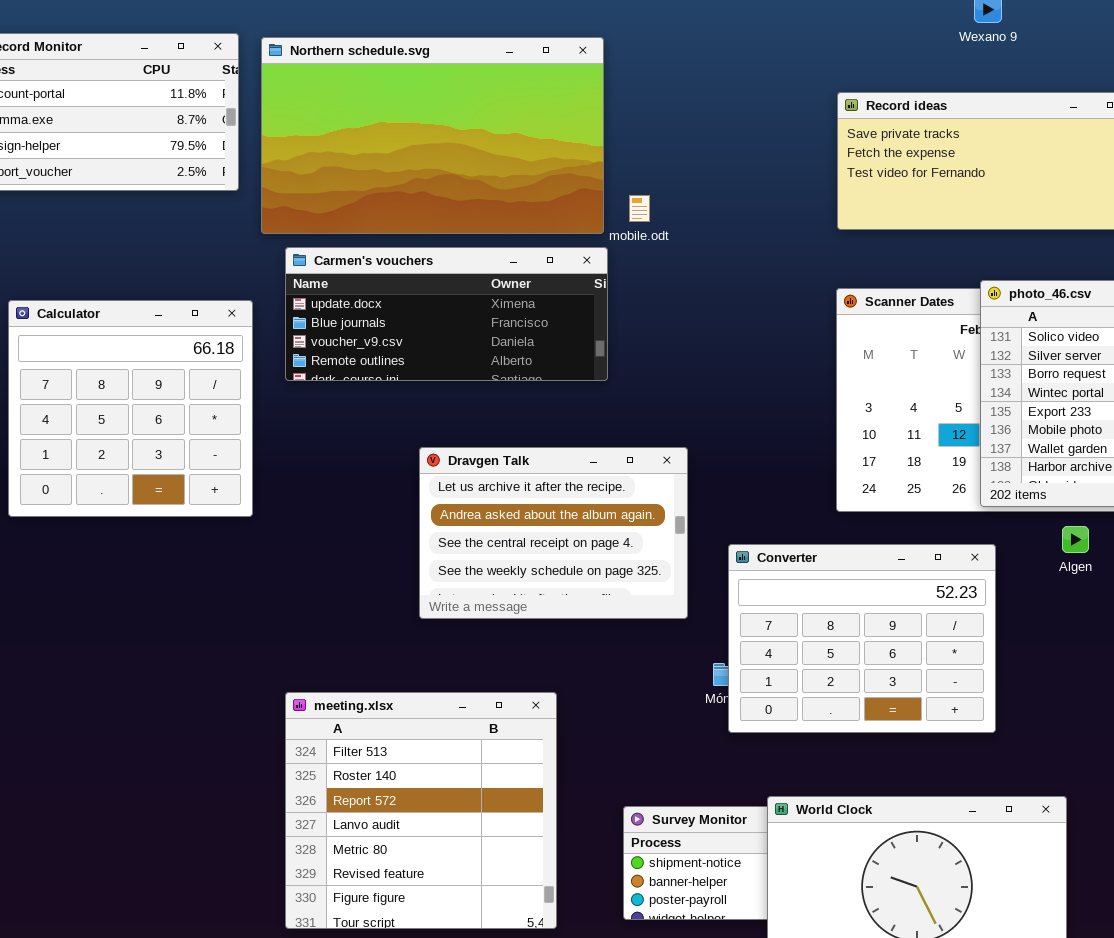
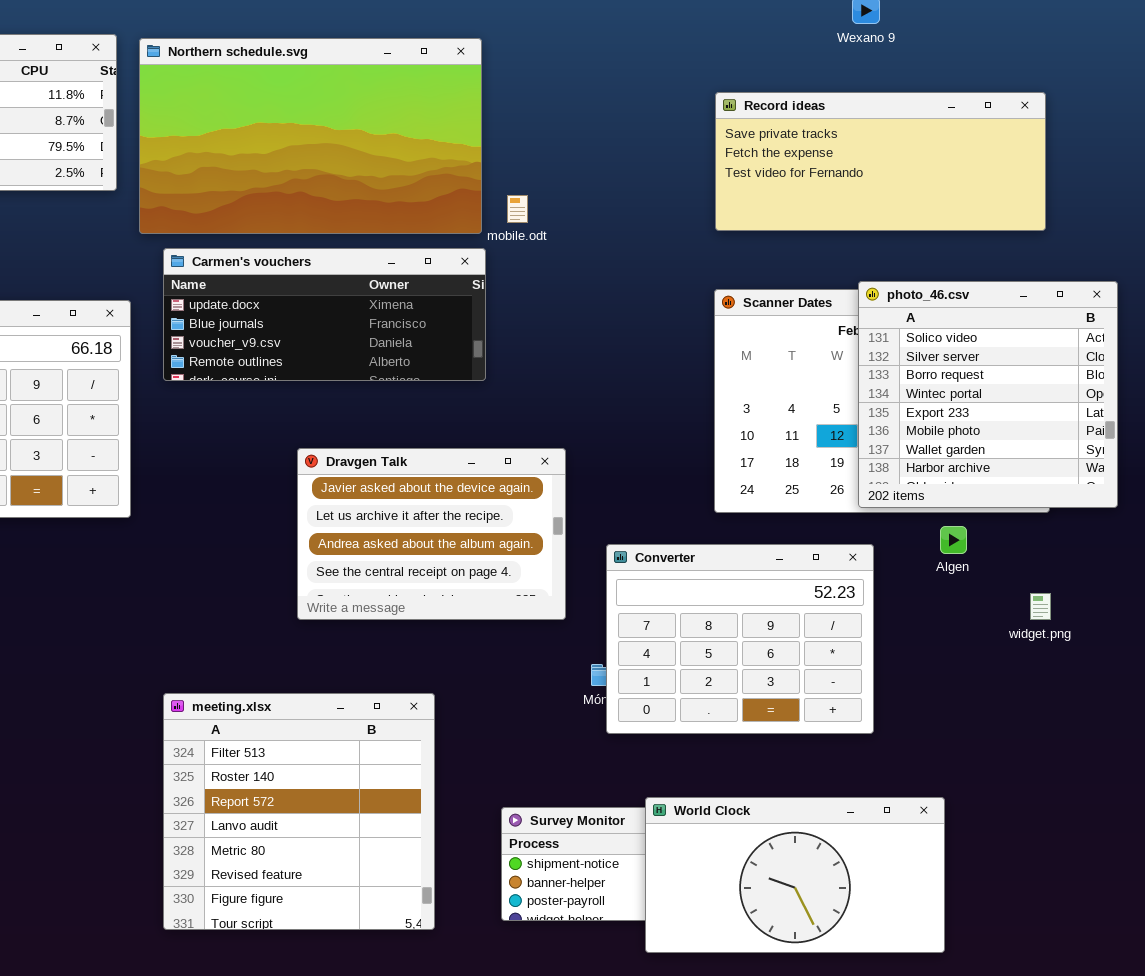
Dravgen Talk: [419,447,688,619] -> [297,448,566,620], scrolled up 1 row

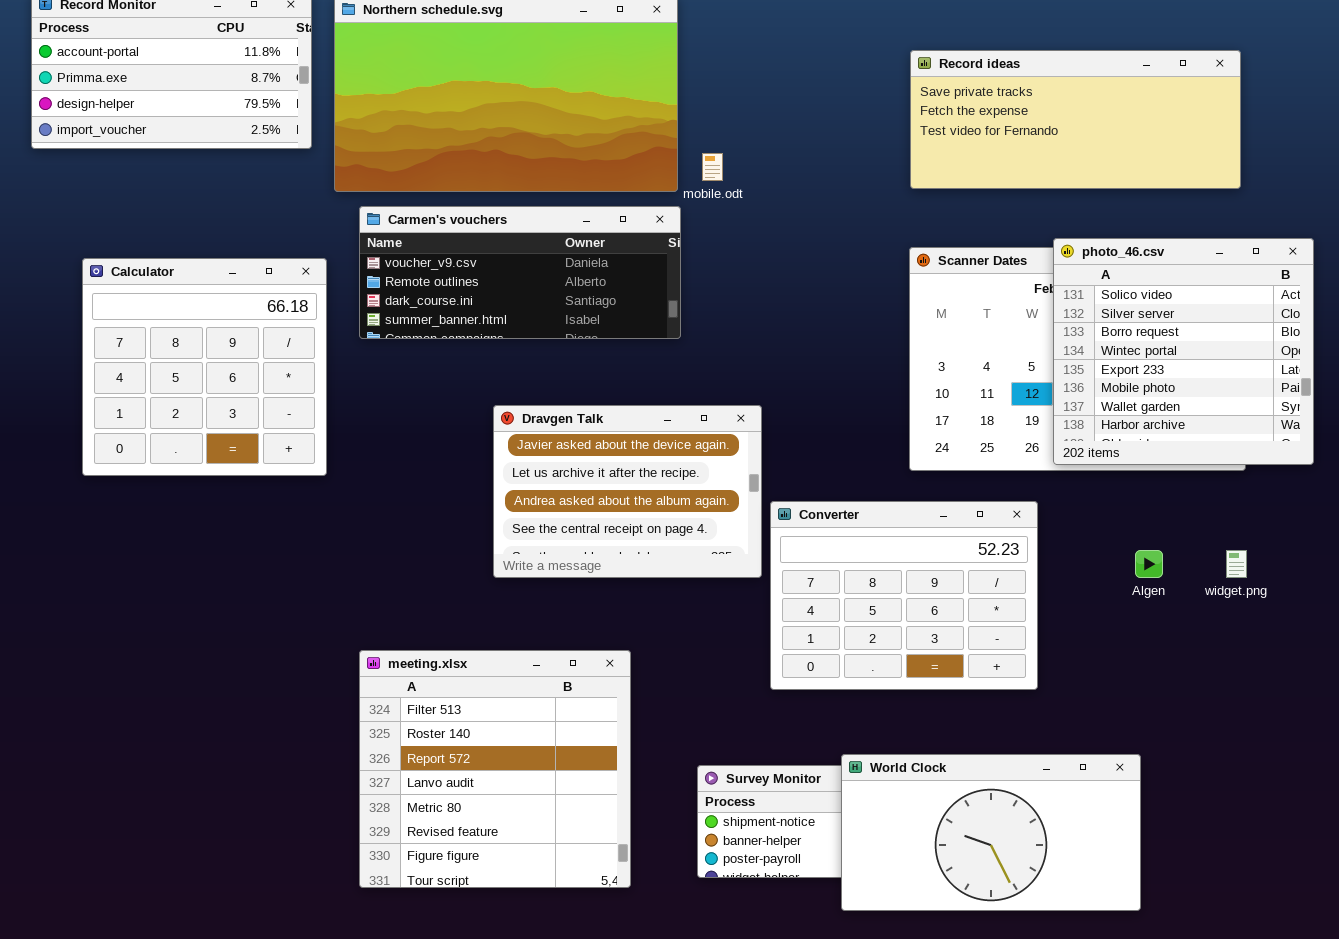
Carmen's vouchers: [163,248,486,381] -> [359,206,681,339], scrolled down 2 rows
Algen: [940,526,967,554] -> [1135,550,1163,578], moved
Converter: [606,544,874,734] -> [770,501,1038,690], moved

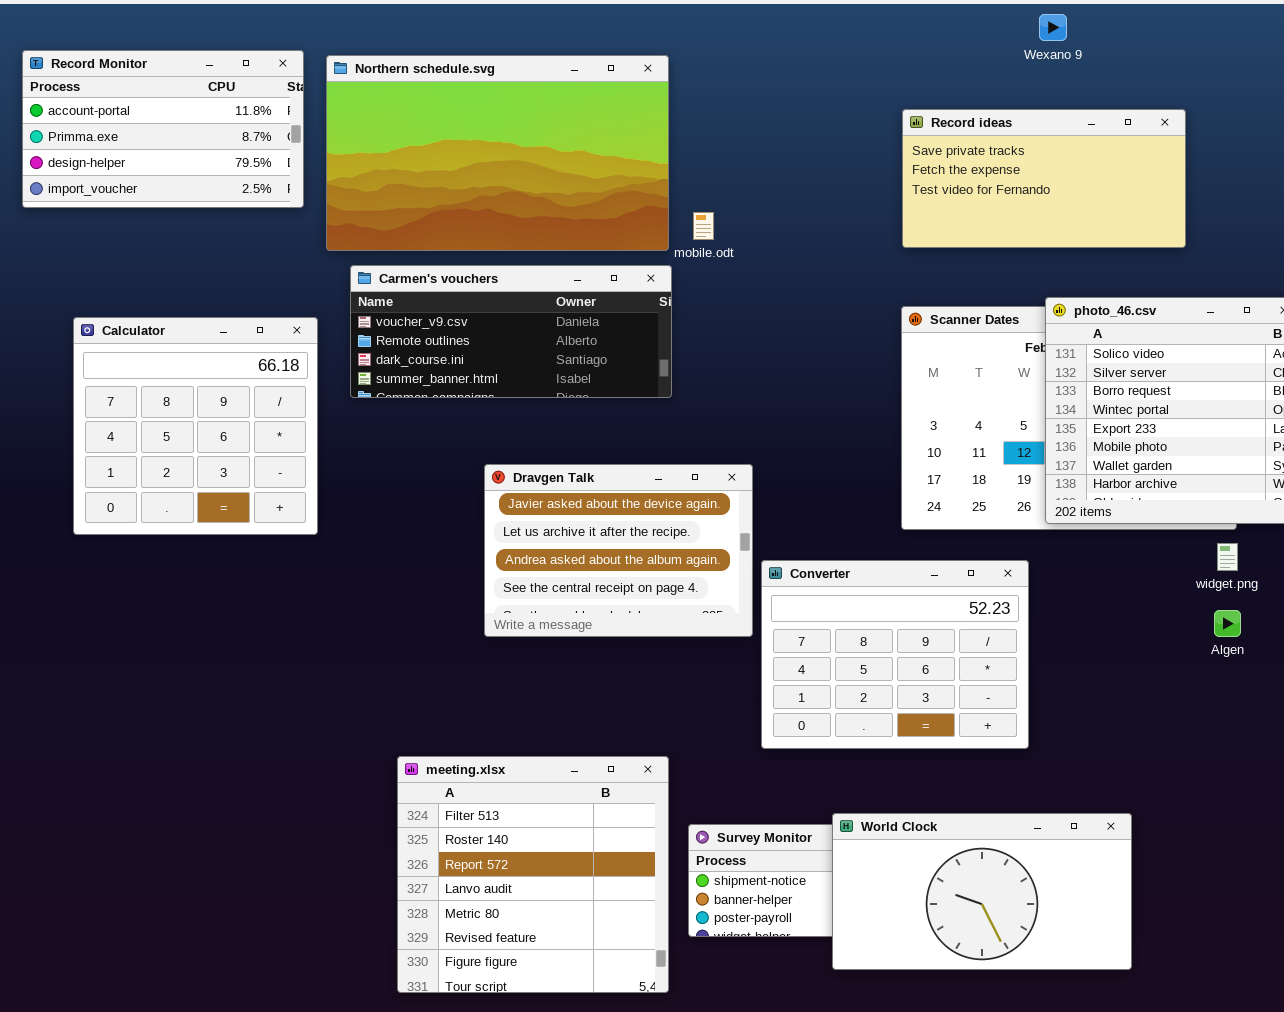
Record ideas: [910,50,1241,189] -> [902,109,1186,248], resized
Algen: [1135,550,1163,578] -> [1214,610,1241,637], moved
widget.png: [1226,550,1247,578] -> [1217,543,1238,571], moved
meeting.xlsx: [359,650,631,888] -> [397,756,669,993], moved

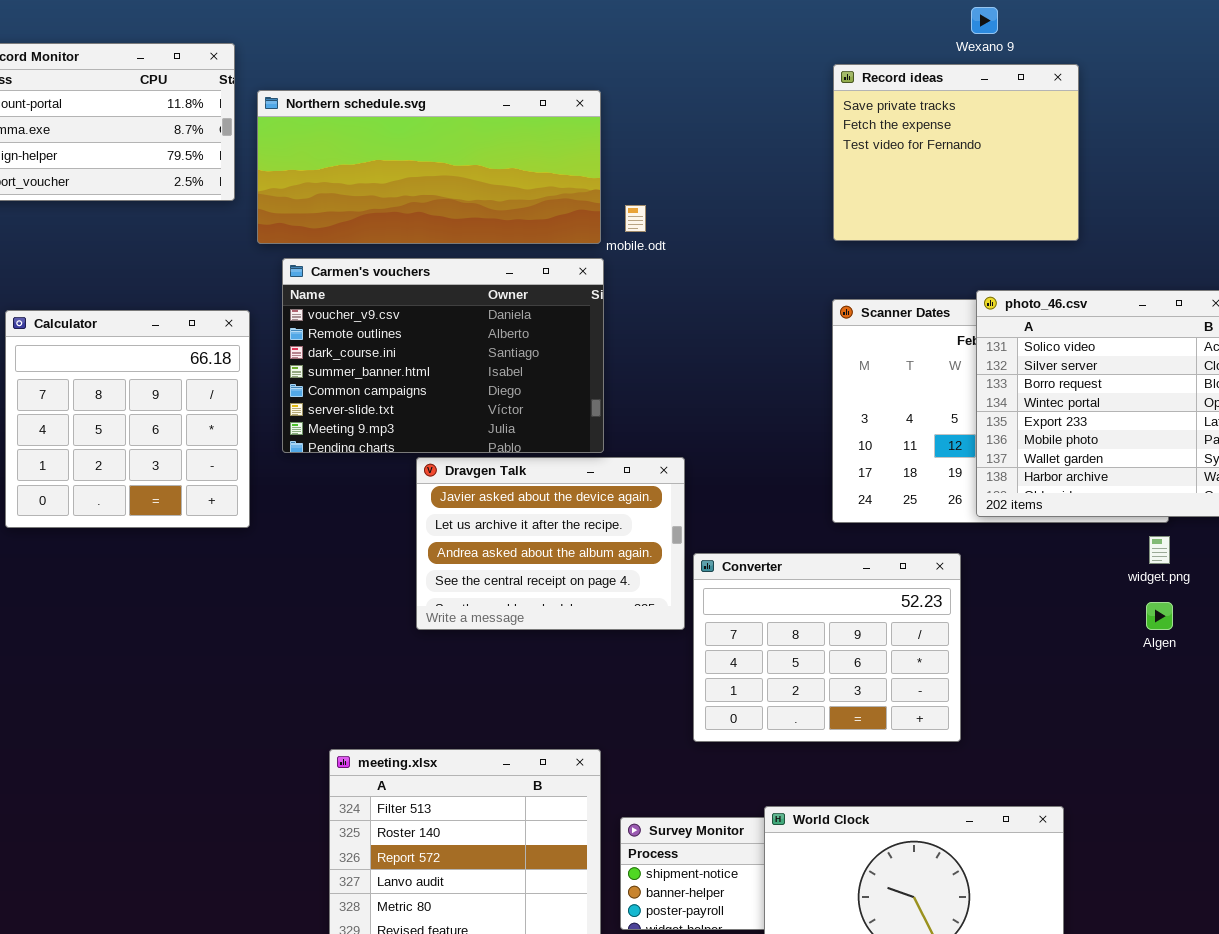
Northern schedule.svg: [326,55,669,251] -> [257,90,601,244], resized
Record ideas: [902,109,1186,248] -> [833,64,1079,241], resized
Carmen's vouchers: [350,265,672,398] -> [282,258,604,453], resized

